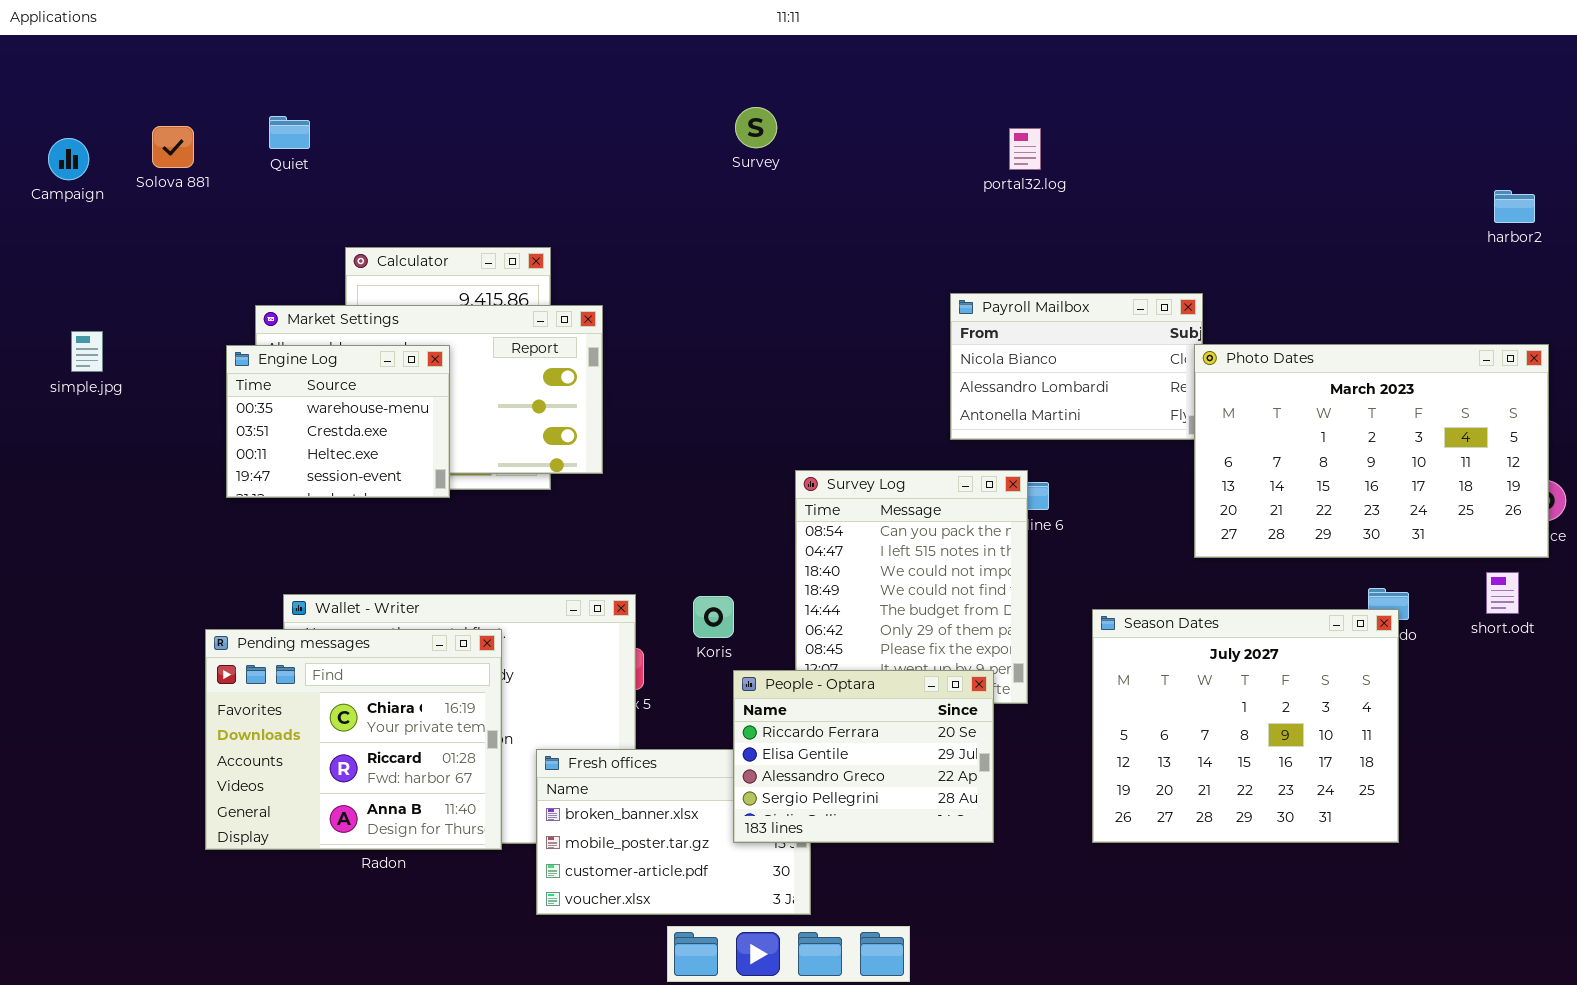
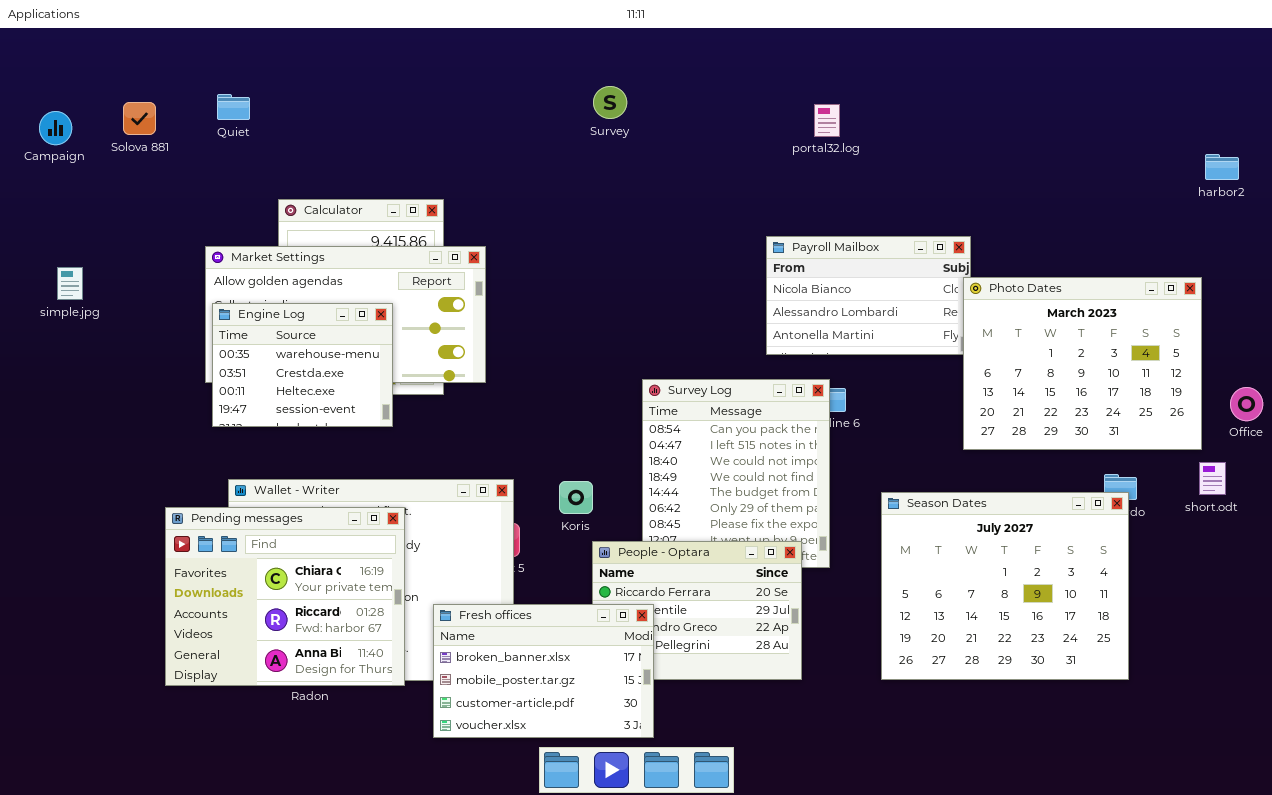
Photo Dates: [1194,344,1549,558] -> [963,277,1202,450], resized
Engine Log: [226,345,450,498] -> [212,303,393,427], moved
Fresh offices: [536,749,811,915] -> [433,604,654,738], raised

